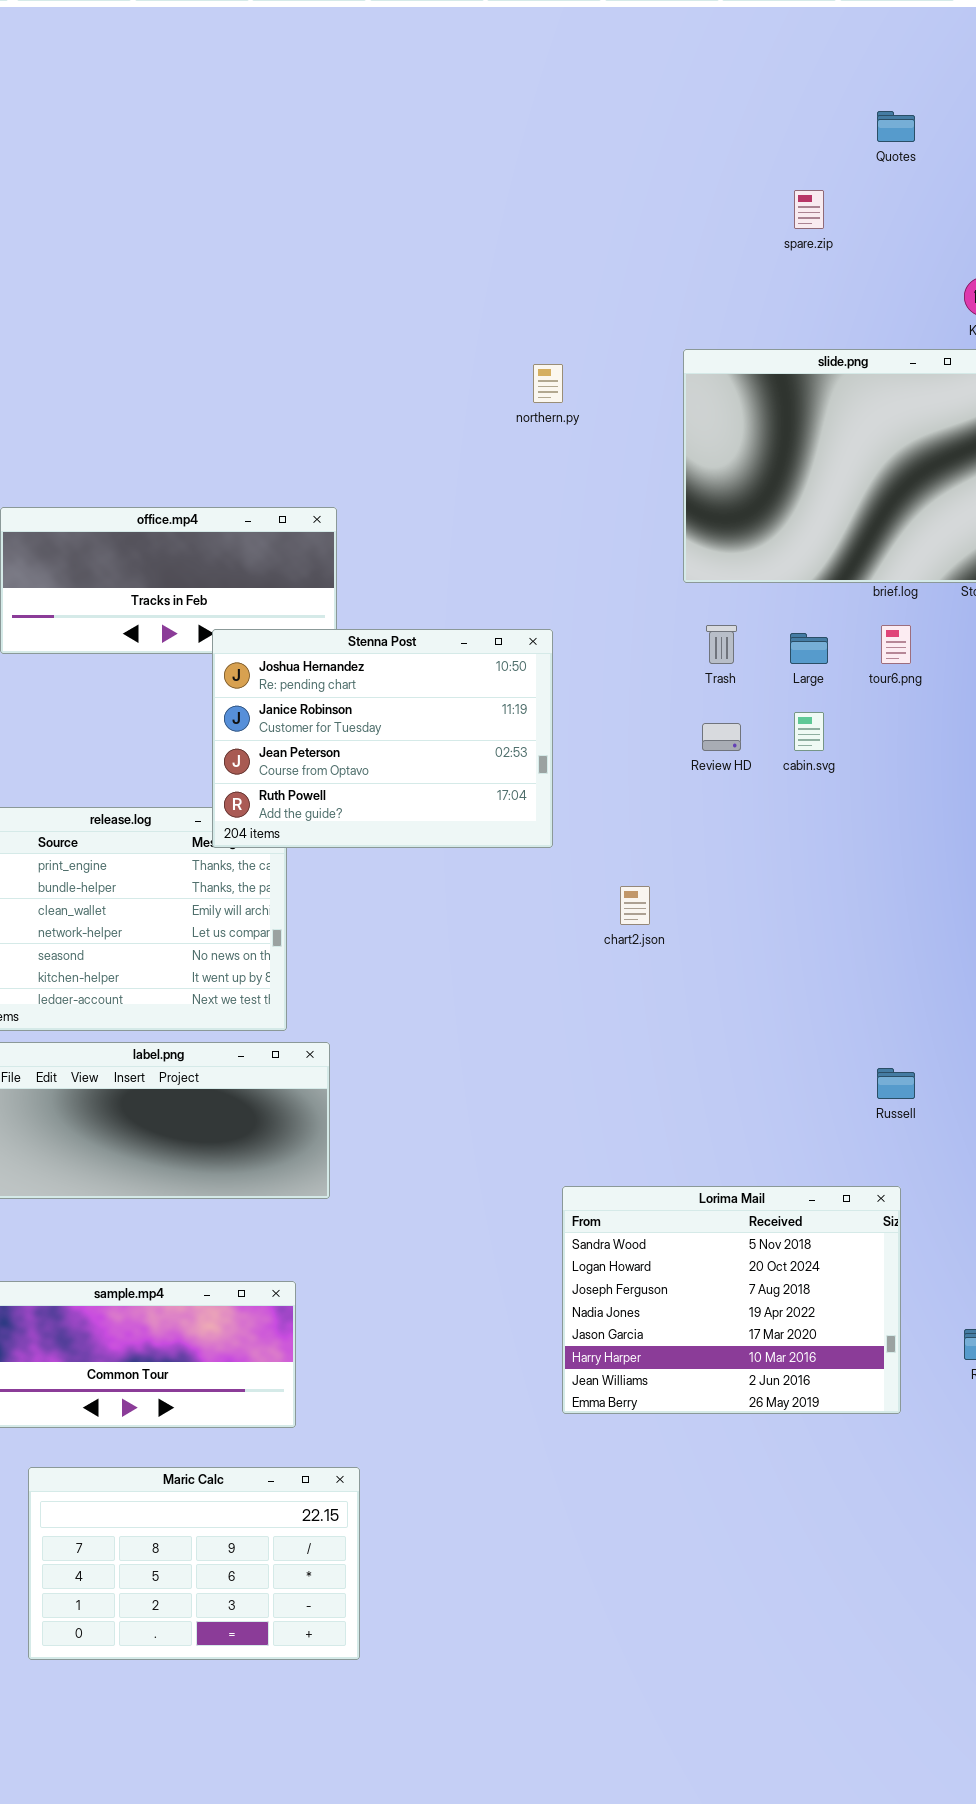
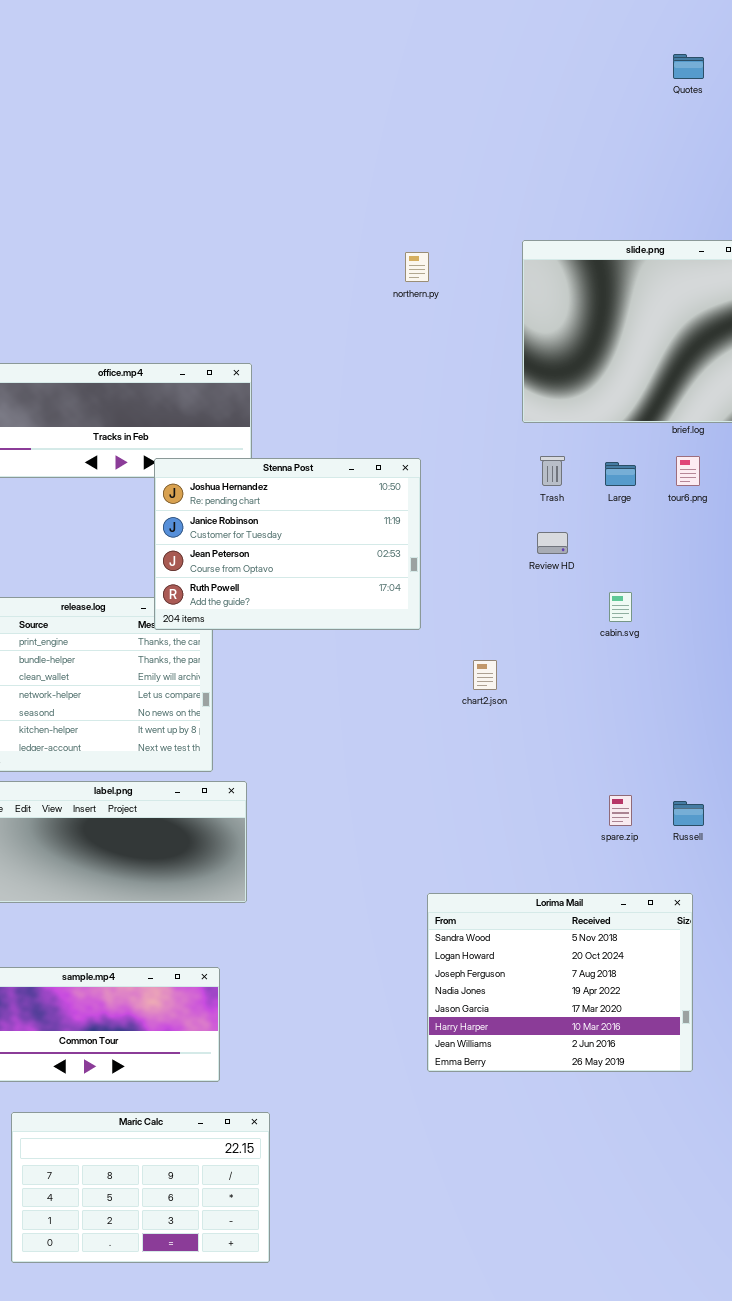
spare.zip: [794,190,824,229] -> [609,795,632,826], moved
cabin.svg: [794,712,824,751] -> [609,592,632,622], moved

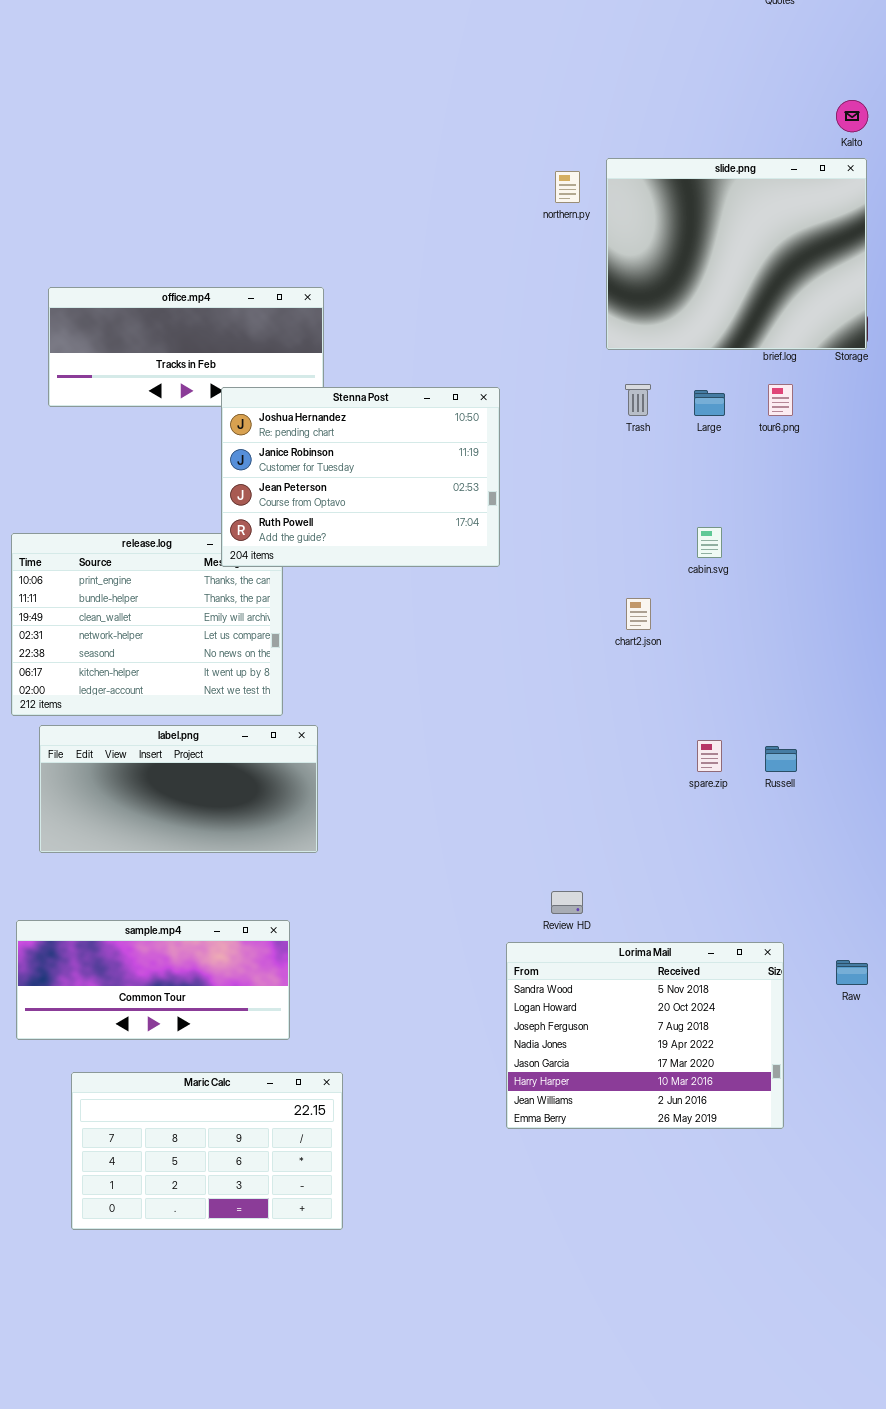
northern.py: [405,252,429,282] -> [555,171,580,203], moved
Review HD: [537,532,568,554] -> [551,891,583,914], moved
chart2.json: [473,660,497,690] -> [626,598,651,630], moved
Lorima Mail: [427,893,693,1072] -> [506,942,784,1129], moved

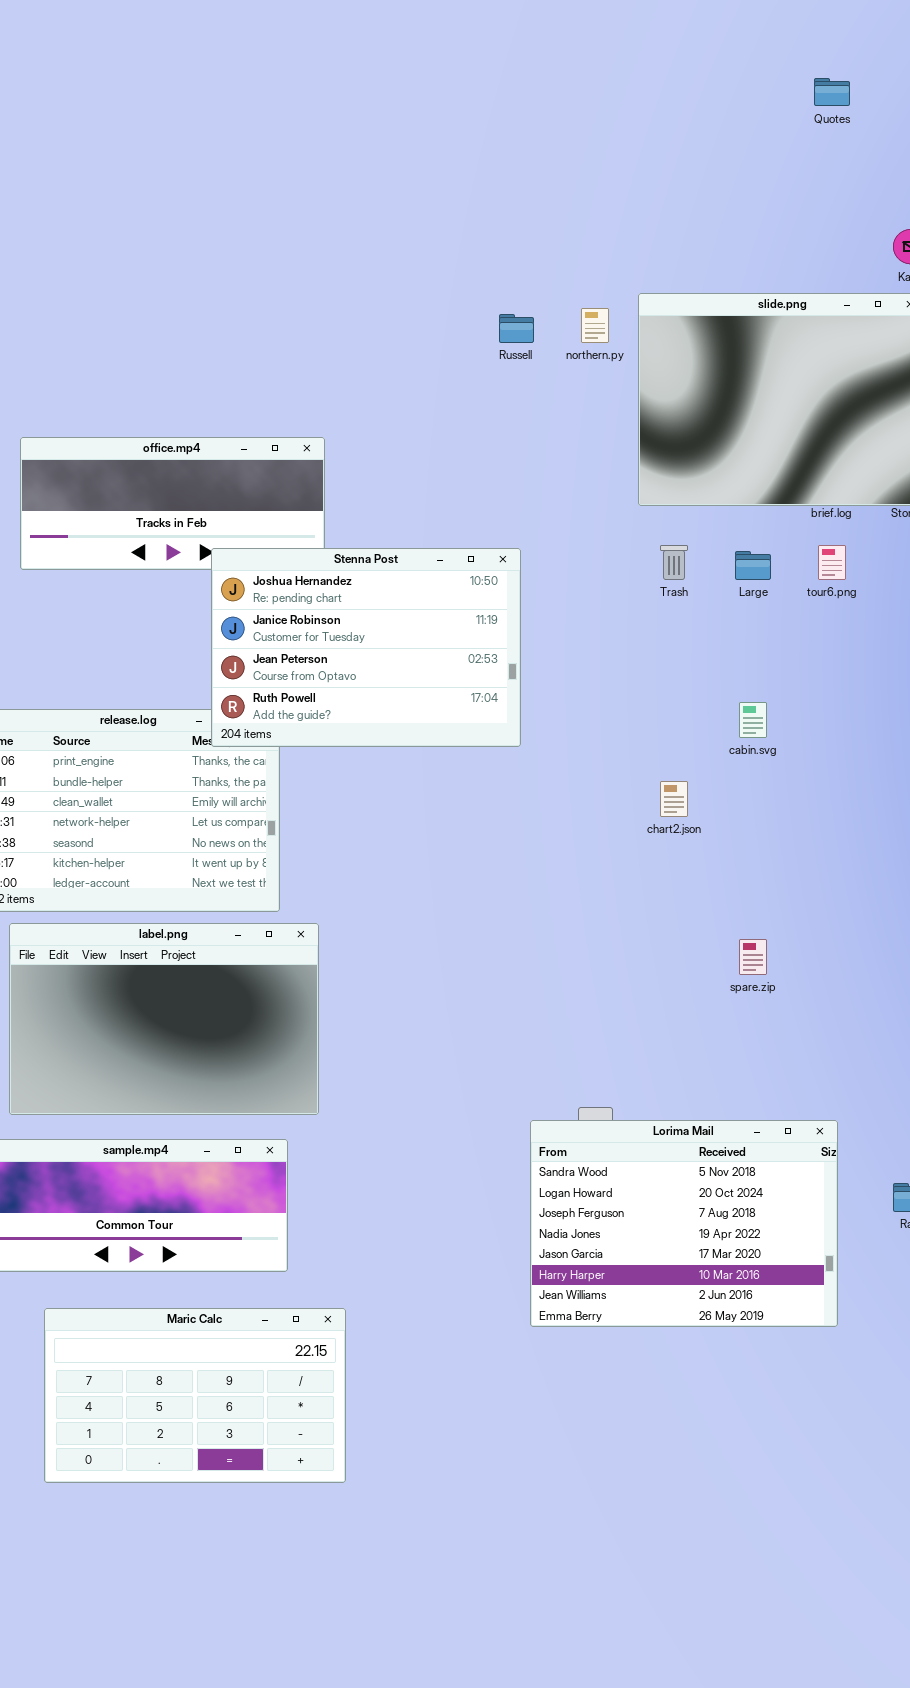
label.png: [39,725,318,853] -> [9,923,319,1115], resized
Russell: [765,746,797,772] -> [499,314,534,343], moved
Lorima Mail: [506,942,784,1129] -> [530,1120,838,1327], moved

